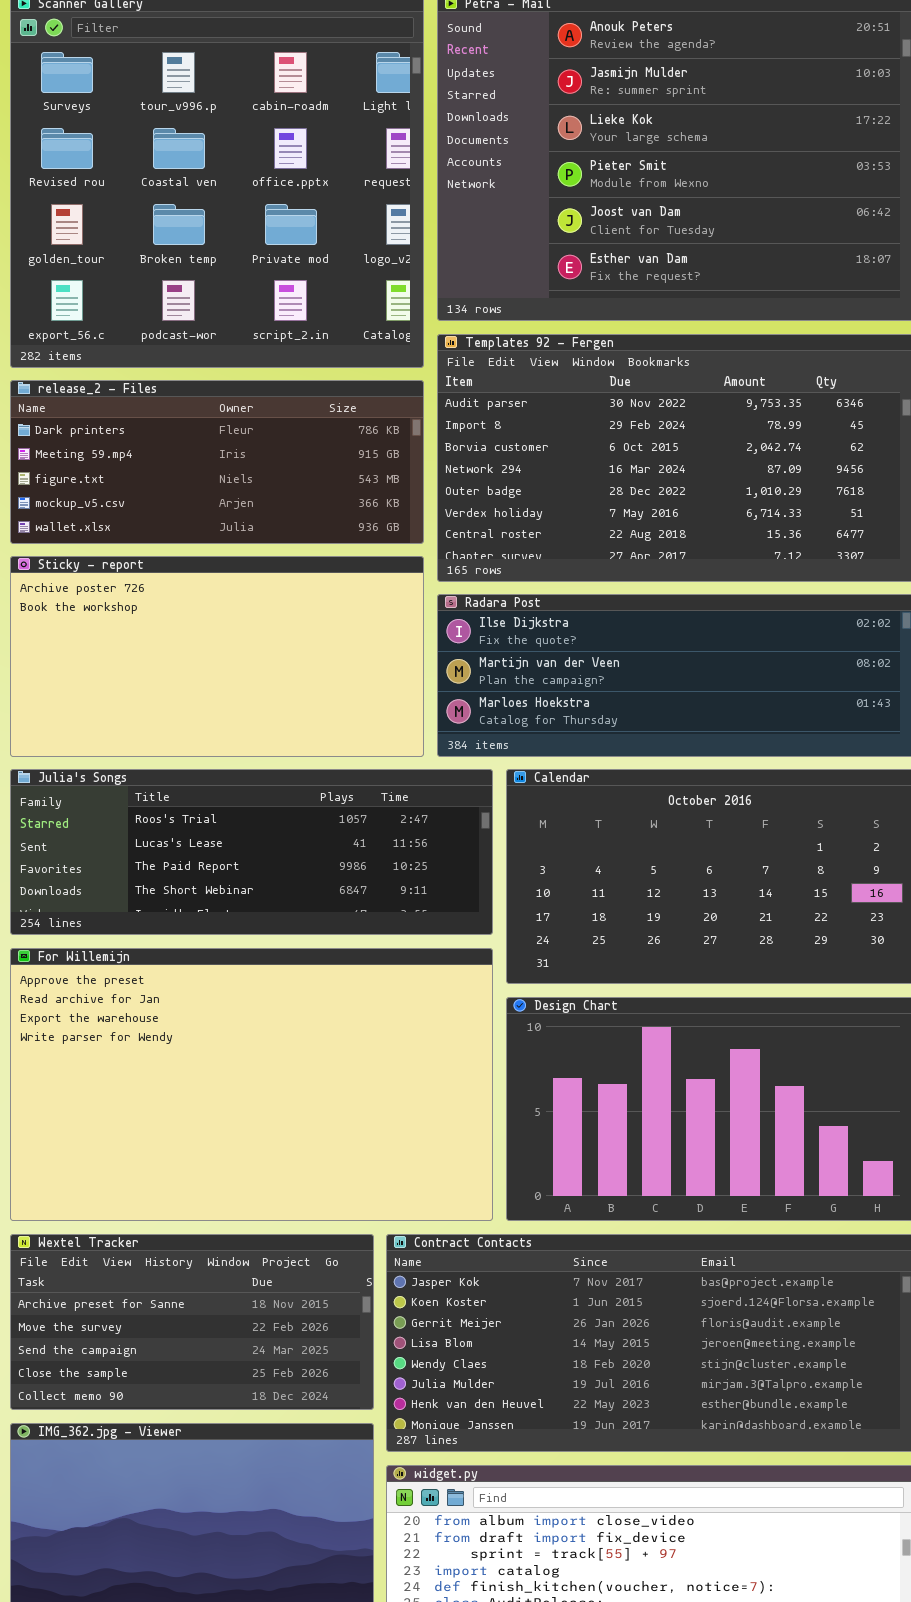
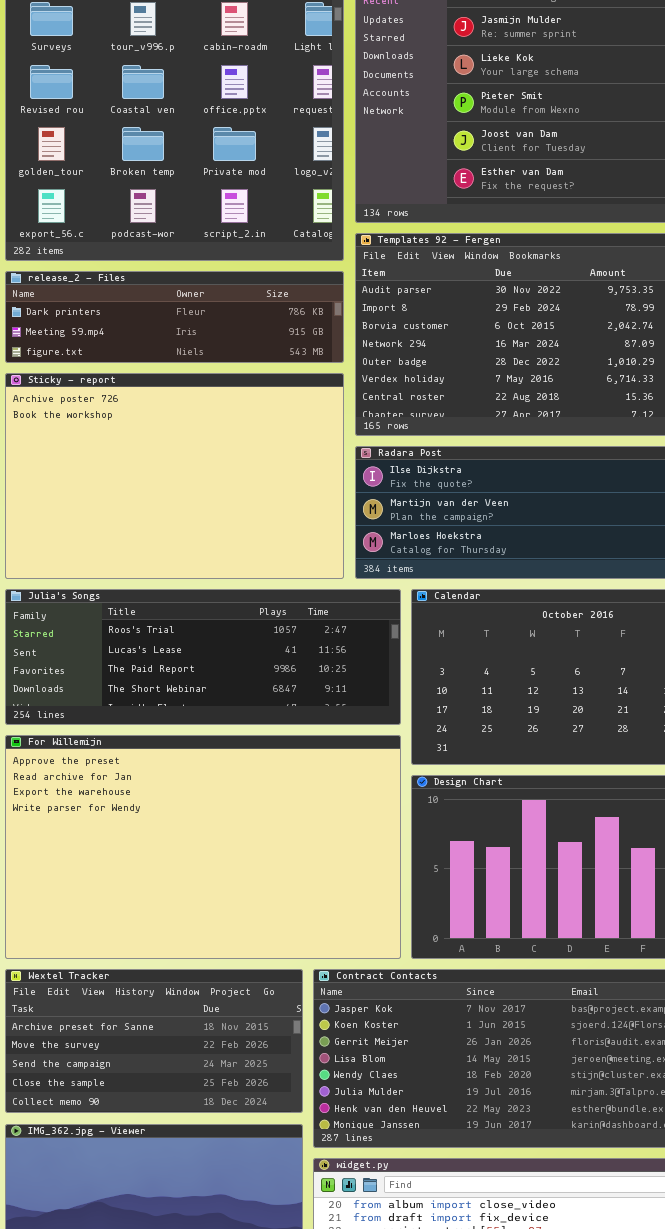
release_2 - Files: [10,380,424,544] -> [5,271,344,363], resized
Sticky - report: [10,556,424,757] -> [5,373,344,579], resized

